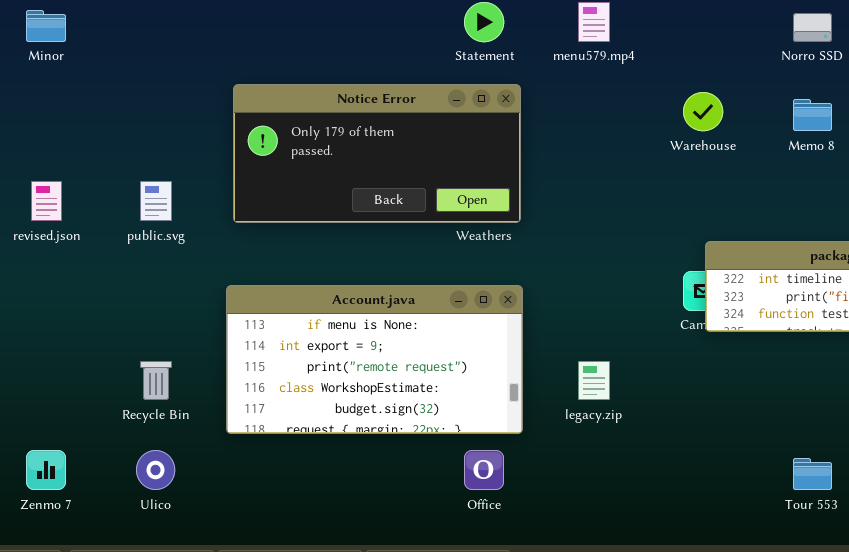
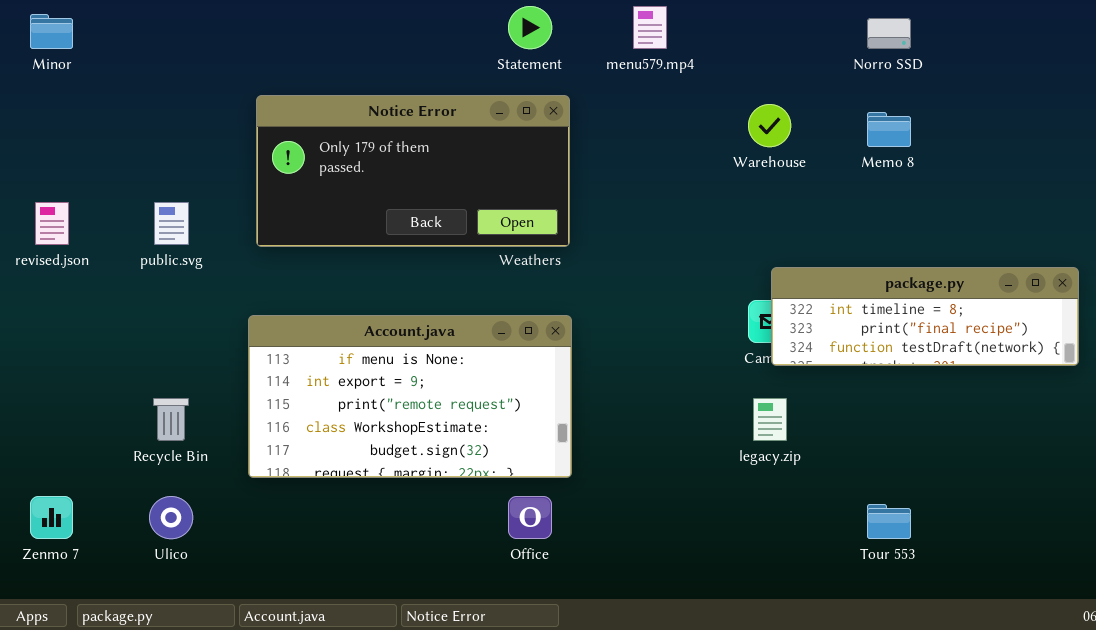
legacy.zip: [578,361,610,400] -> [753,398,787,441], moved

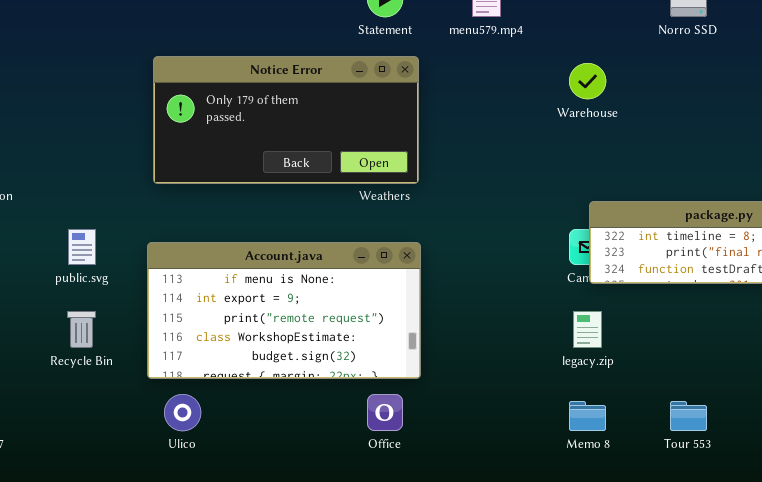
Memo 8: [867,112,911,147] -> [569,401,606,431], moved
public.svg: [154,202,189,245] -> [68,229,96,265], moved
Ulico: [149,496,193,539] -> [164,394,201,431], moved

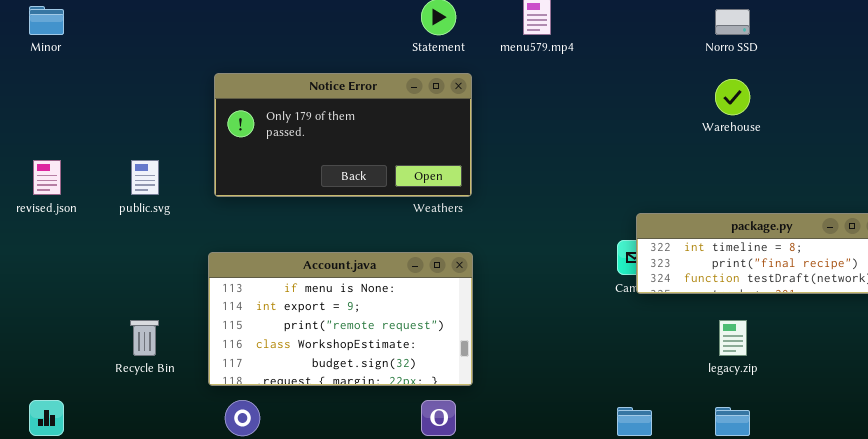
Warehouse: [569,63,606,99] -> [715,79,750,115], moved
public.svg: [68,229,96,265] -> [131,160,159,195], moved
legacy.zip: [573,311,602,348] -> [719,320,747,356], moved

